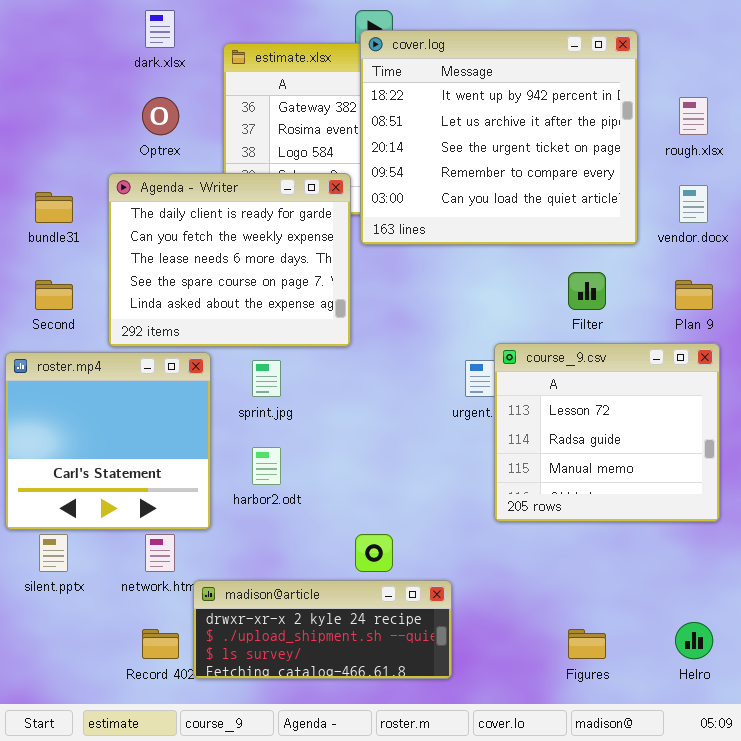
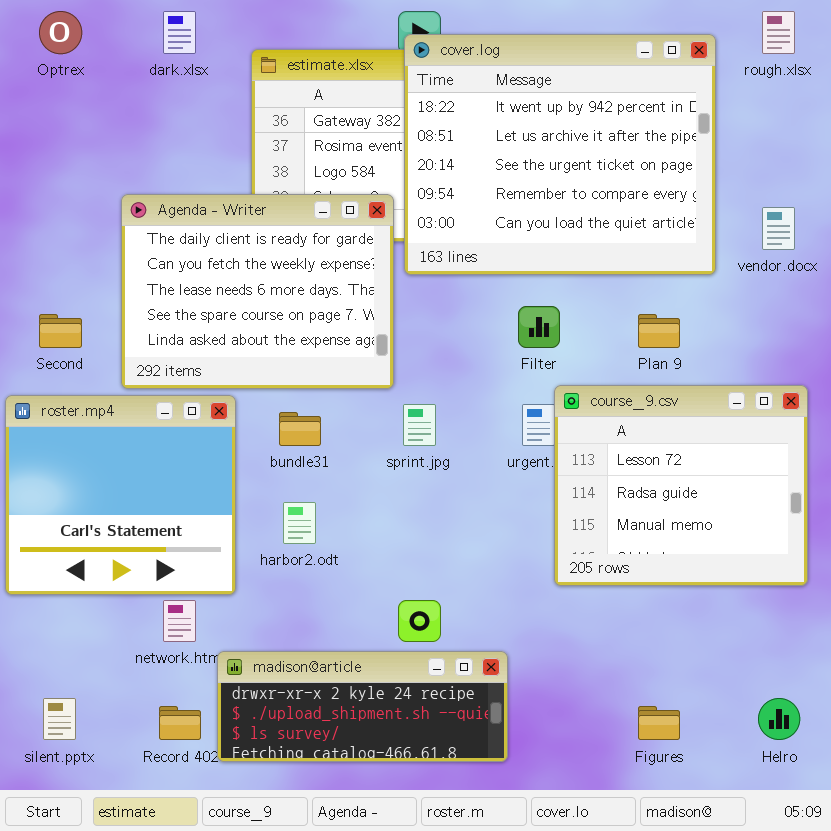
Optrex: [142,97,179,135] -> [39,11,82,54], moved
rough.xlsx: [679,97,708,135] -> [762,11,795,54], moved
bundle31: [35,192,73,223] -> [279,412,321,446], moved
Filter: [568,272,606,310] -> [518,306,560,348], moved
Plan 9: [675,280,713,310] -> [638,314,680,348], moved
sprint.jpg: [252,360,281,397] -> [403,404,436,446], moved
silent.pptx: [39,534,68,572] -> [43,698,76,740], moved

